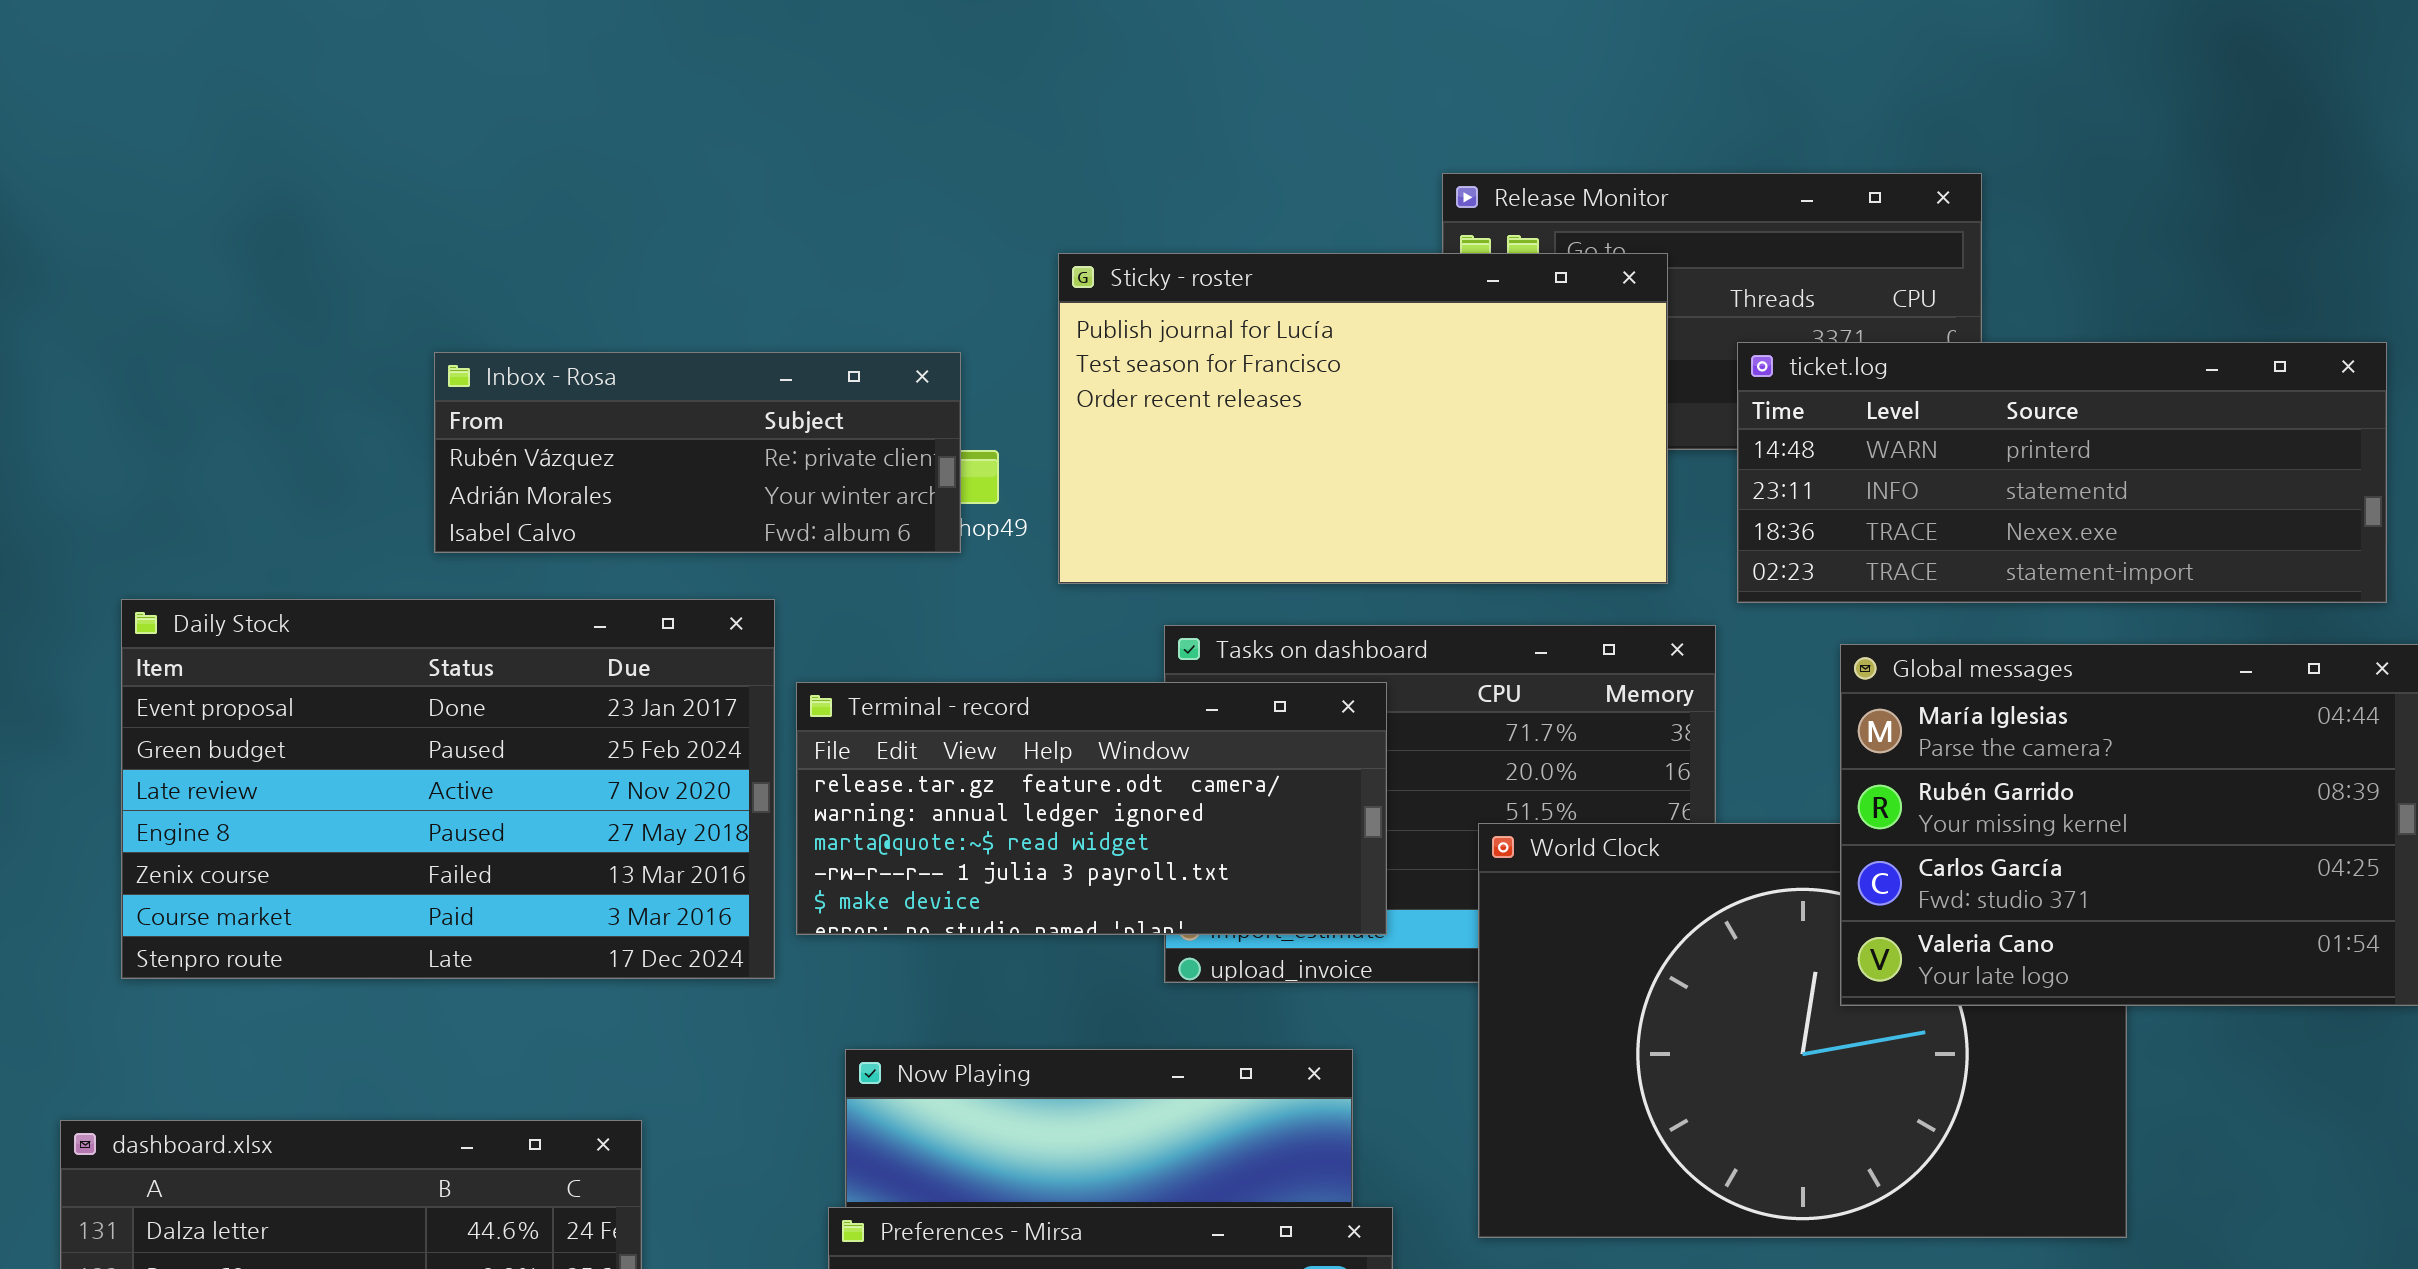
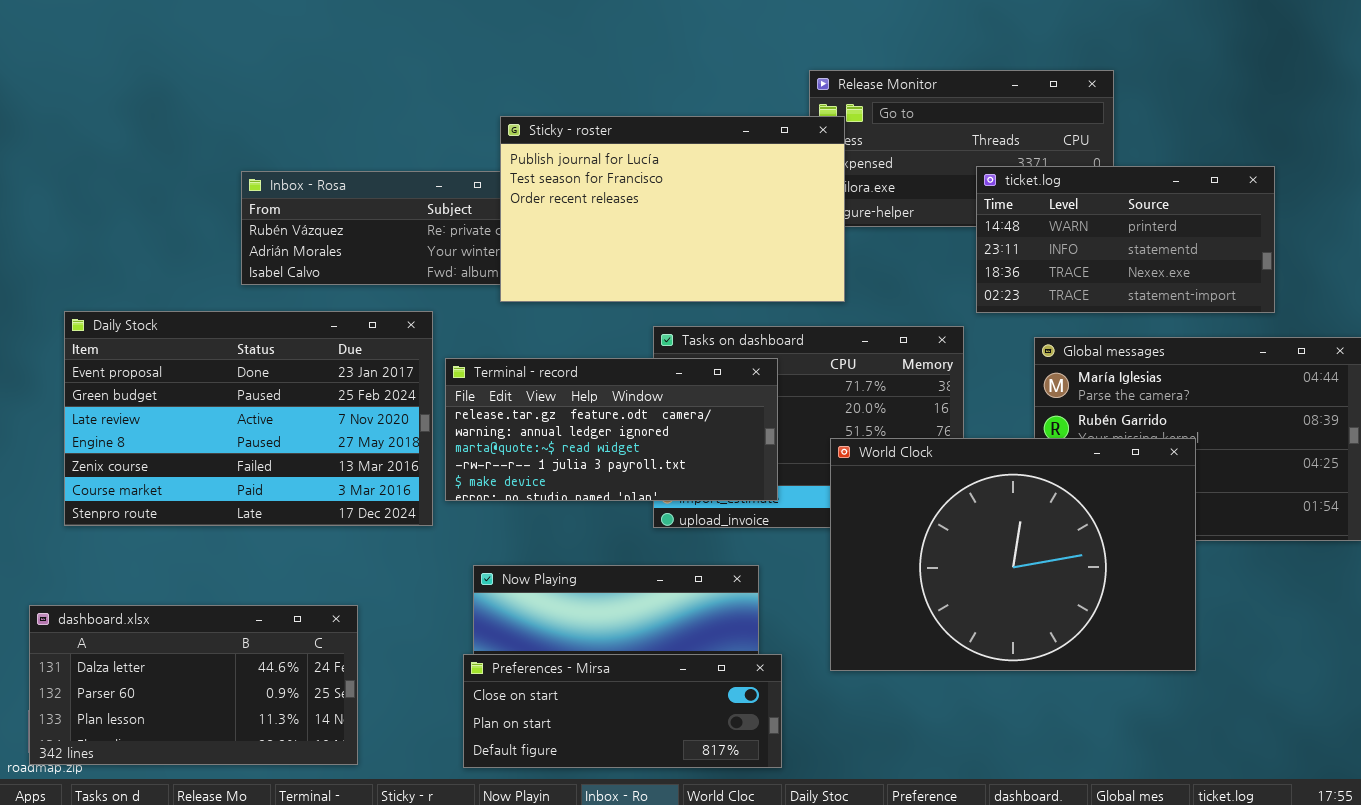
Sticky - roster: [1058,253,1668,584] -> [500,116,845,302], moved
ticket.log: [1737,342,2387,603] -> [976,166,1275,313], resized
World Clock: [1478,823,2127,1238] -> [830,438,1196,671], raised

